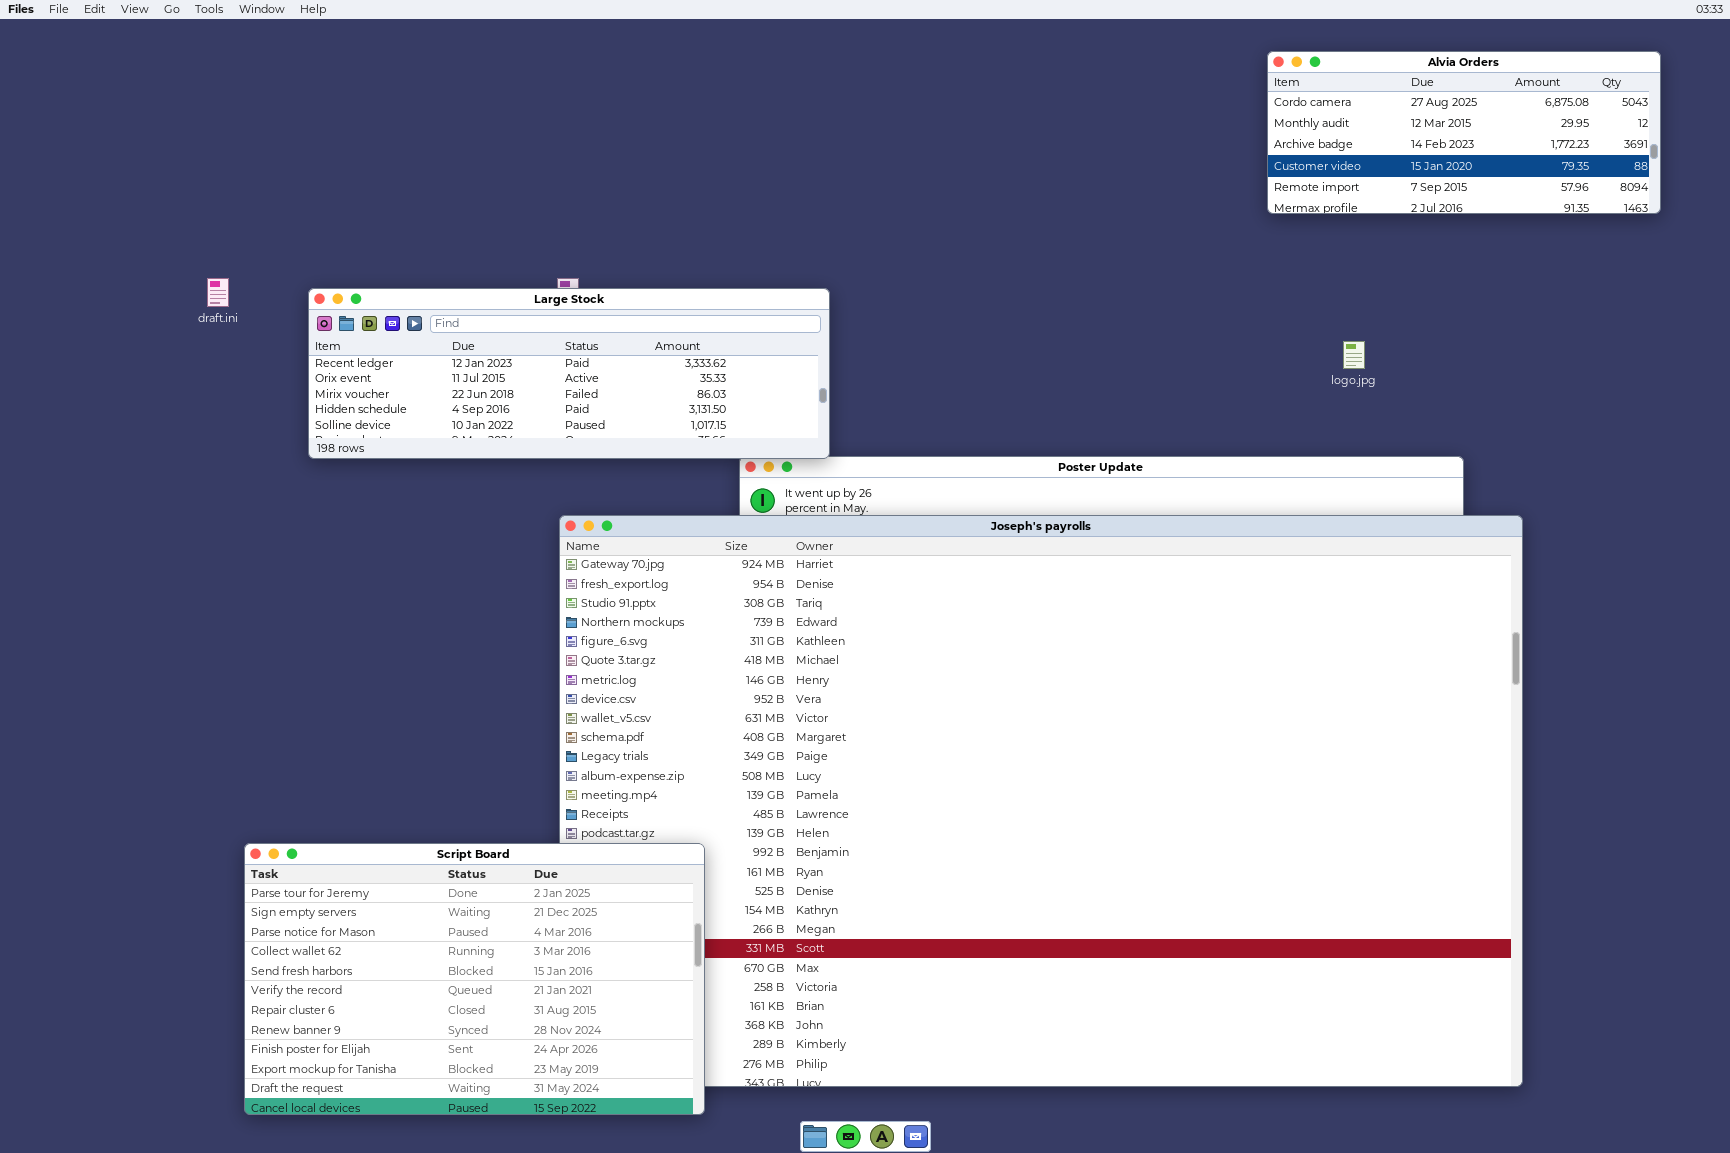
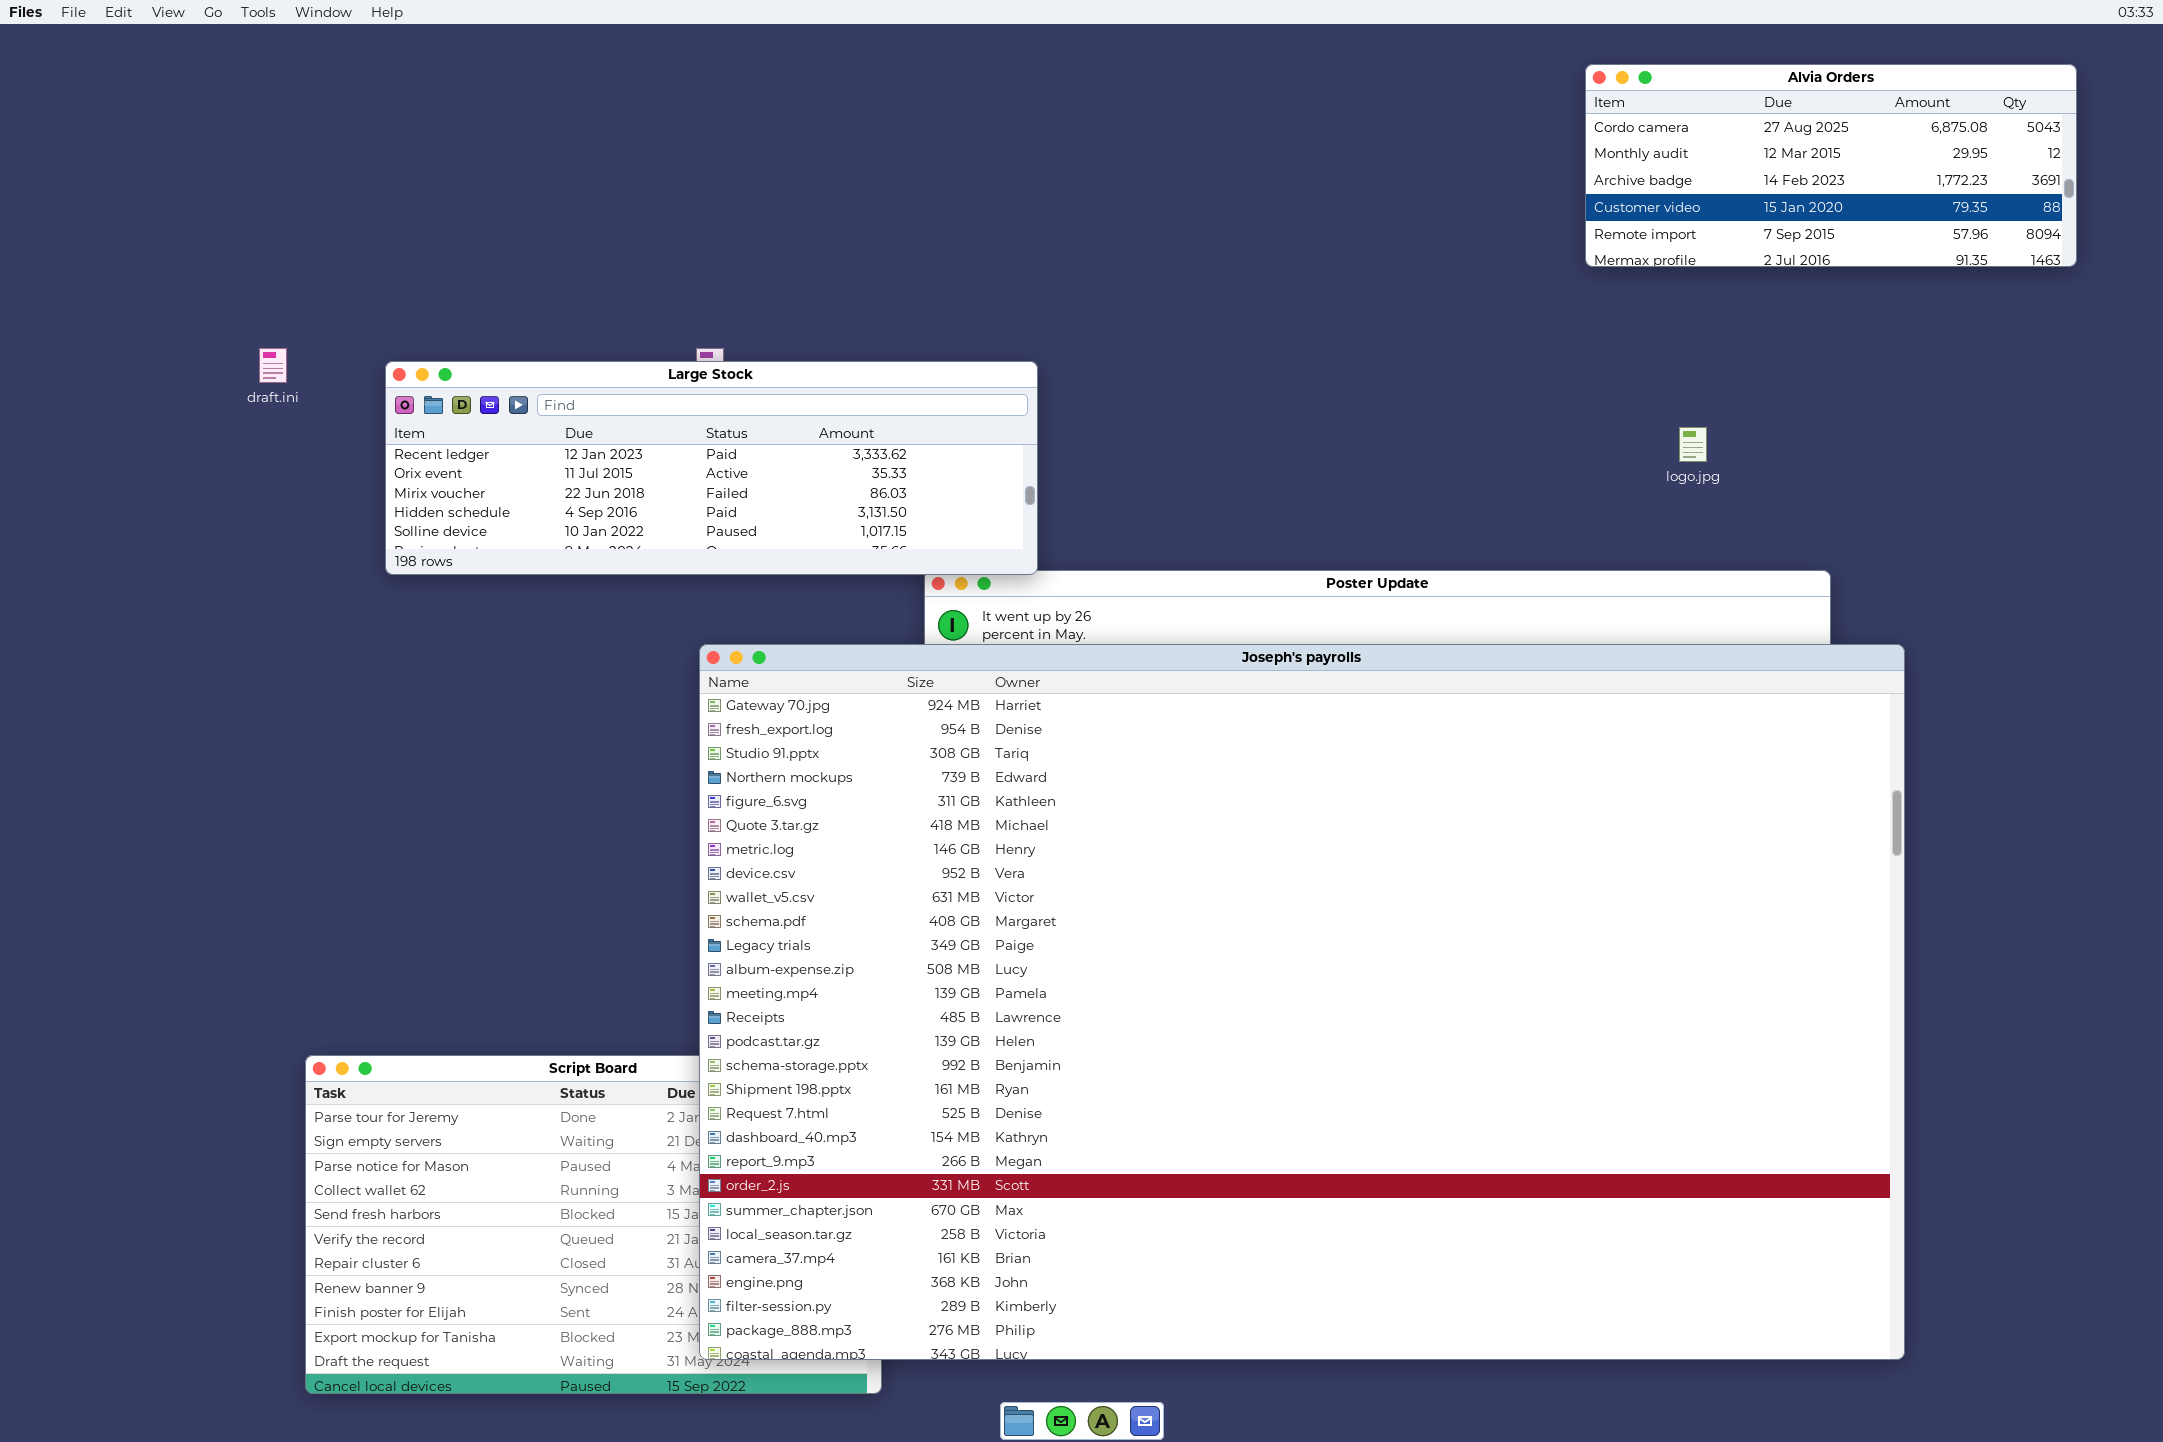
Joseph's payrolls: [559,515,1523,1087] -> [699,644,1905,1360], raised

